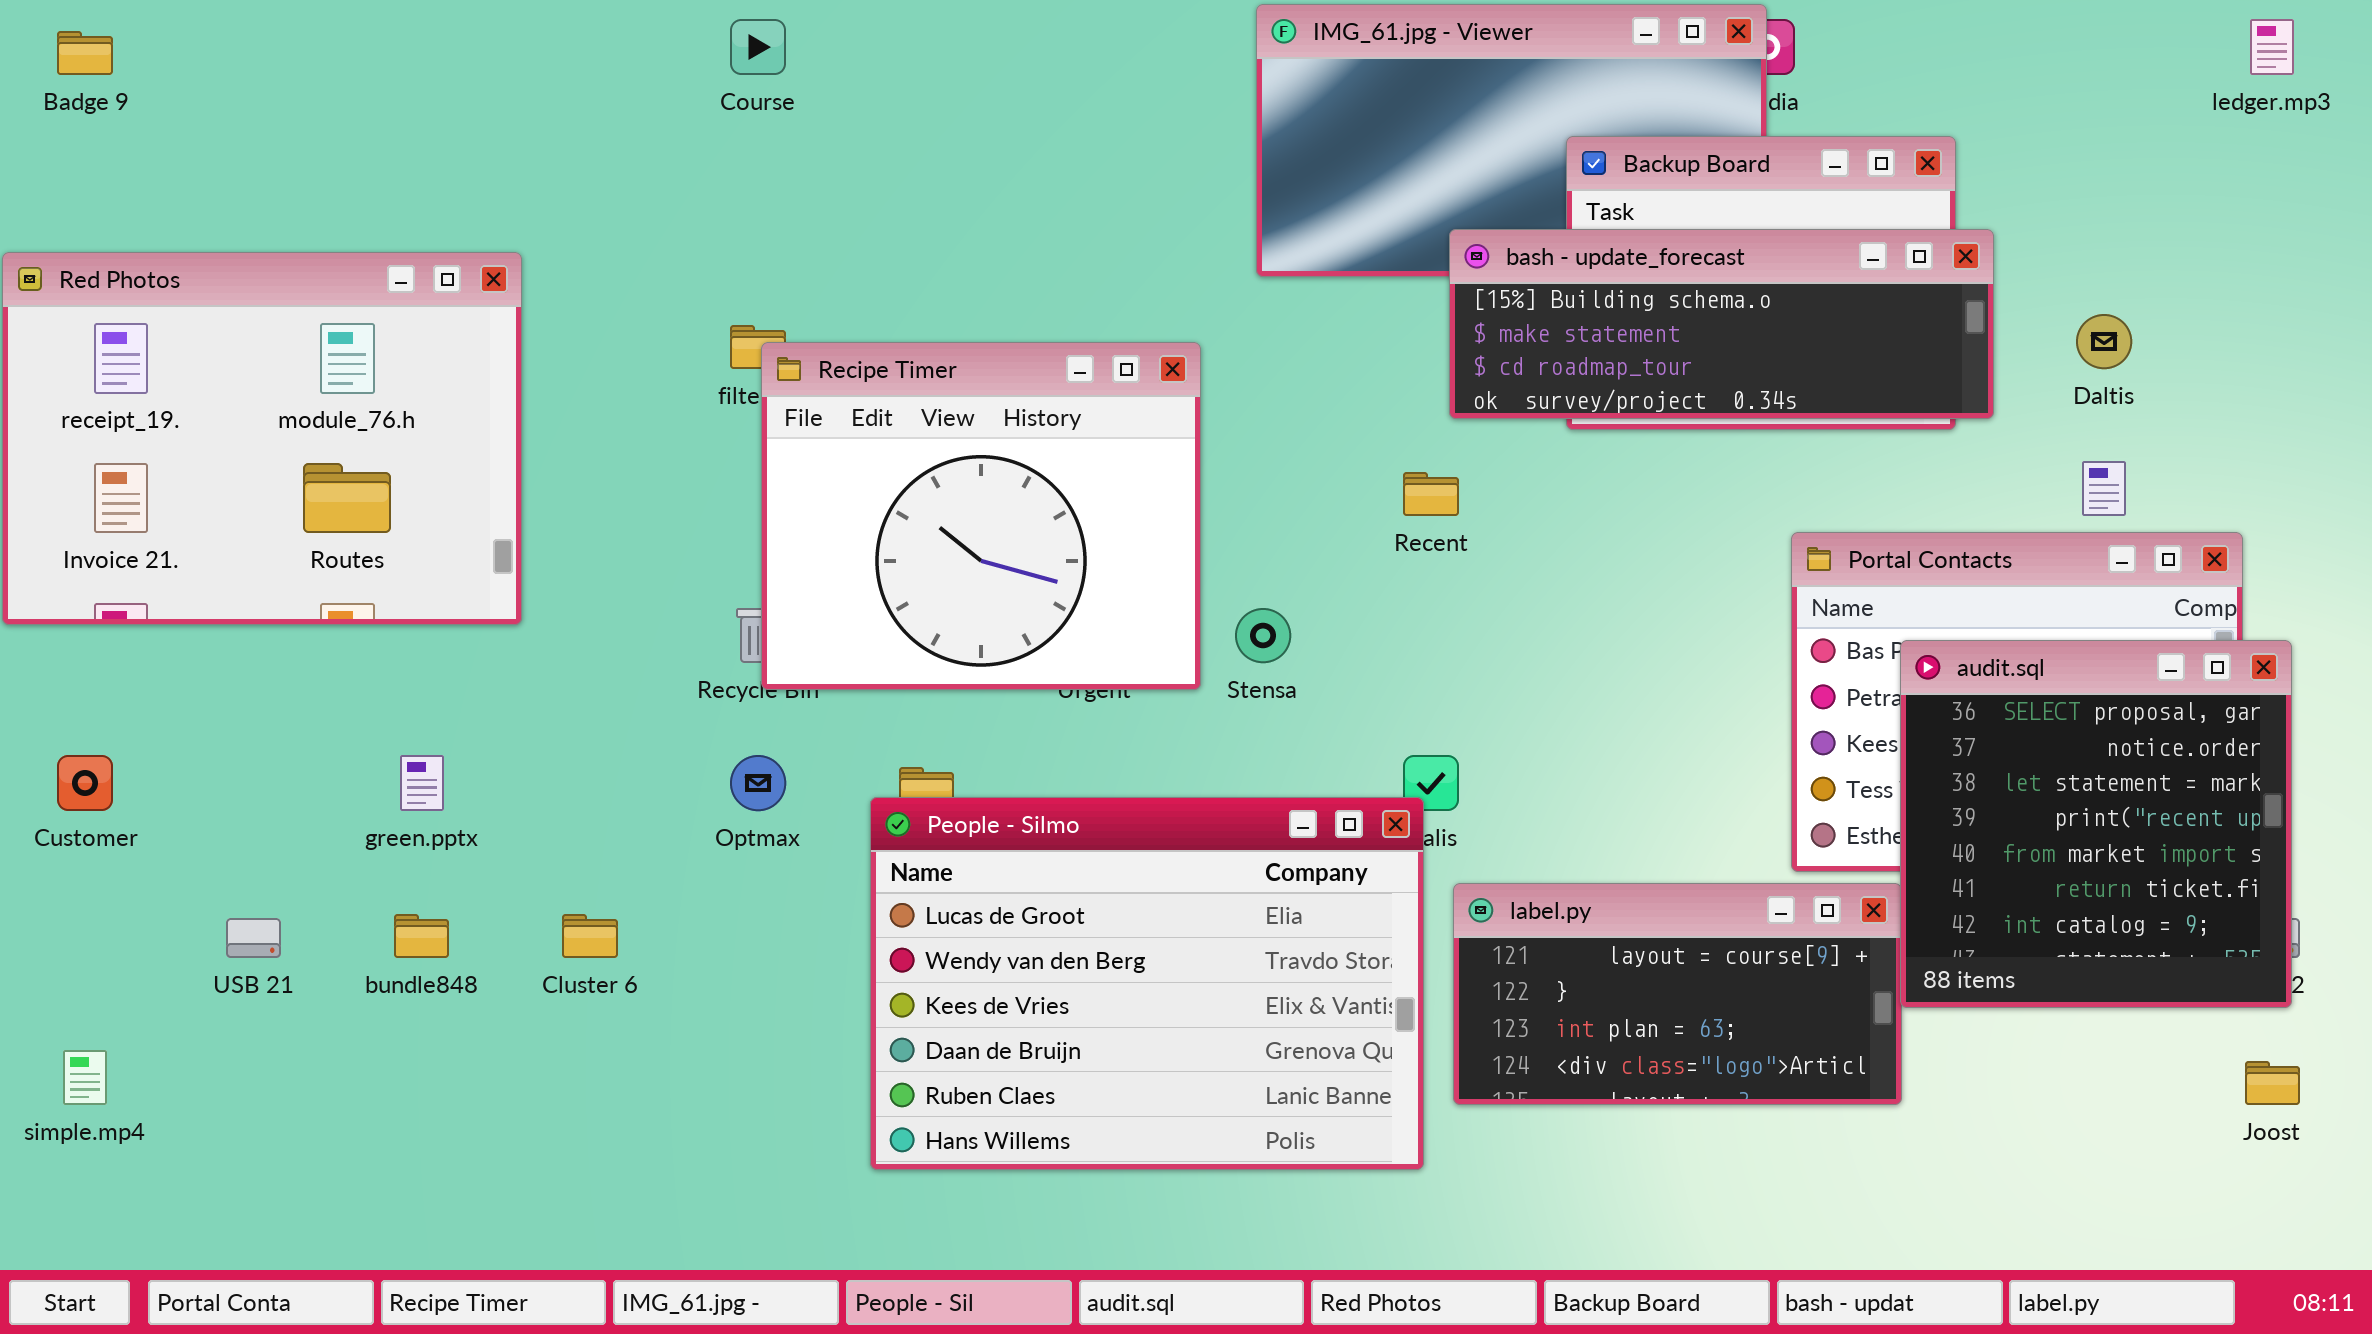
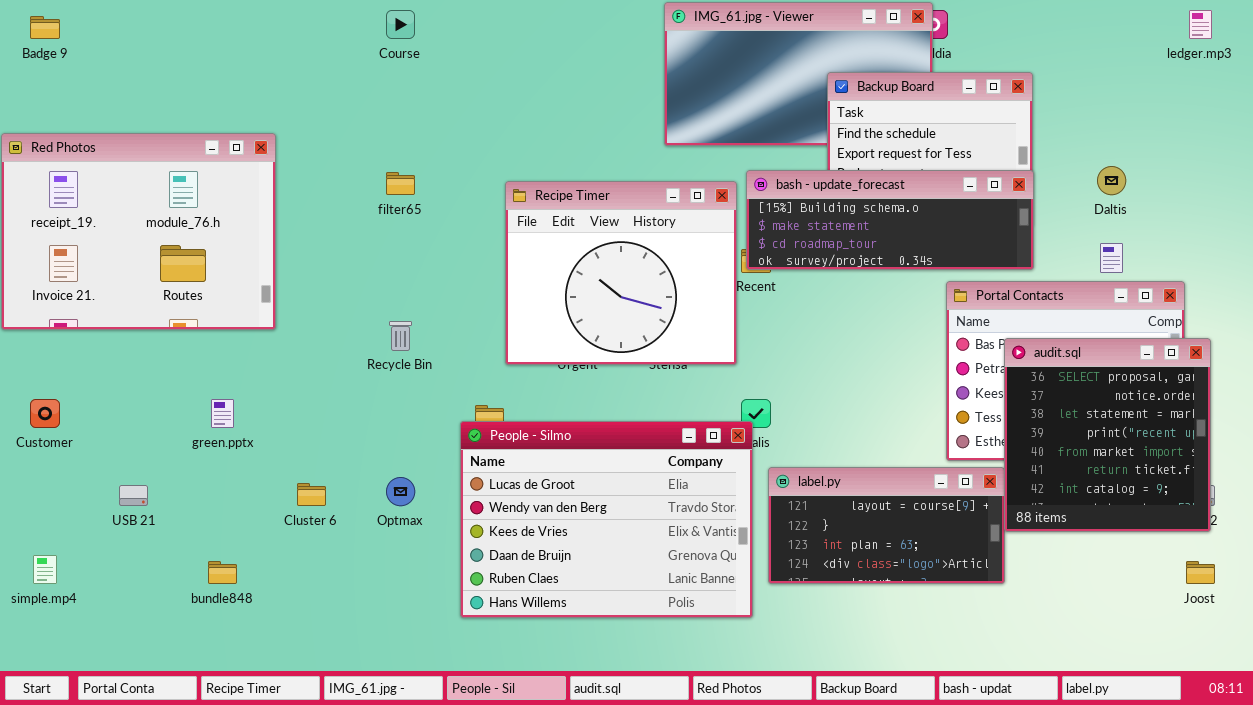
bash - update_forecast: [1449,229,1994,419] -> [746,170,1034,270], moved
Recipe Timer: [761,342,1201,690] -> [505,181,737,365], moved
Optmax: [730,755,786,811] -> [386,477,415,506], moved
bundle848: [394,914,449,958] -> [208,561,237,584], moved

